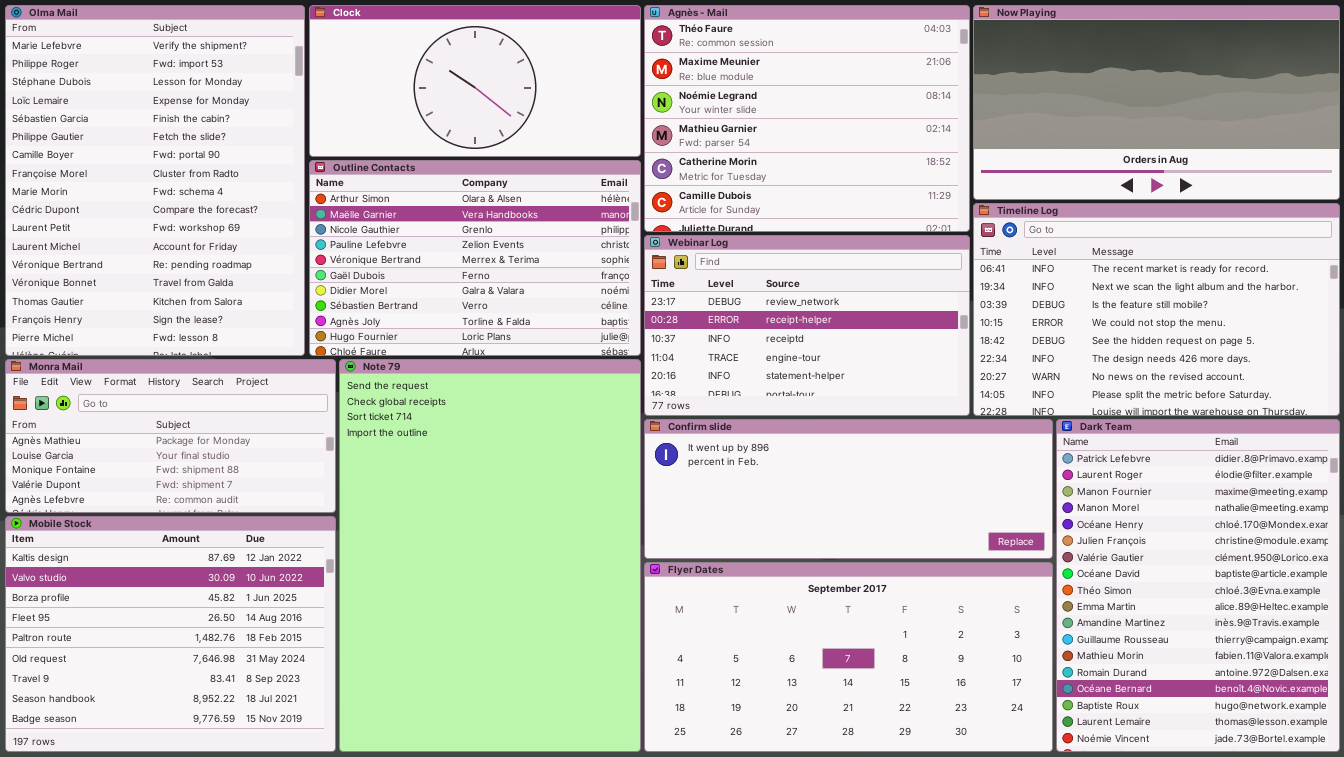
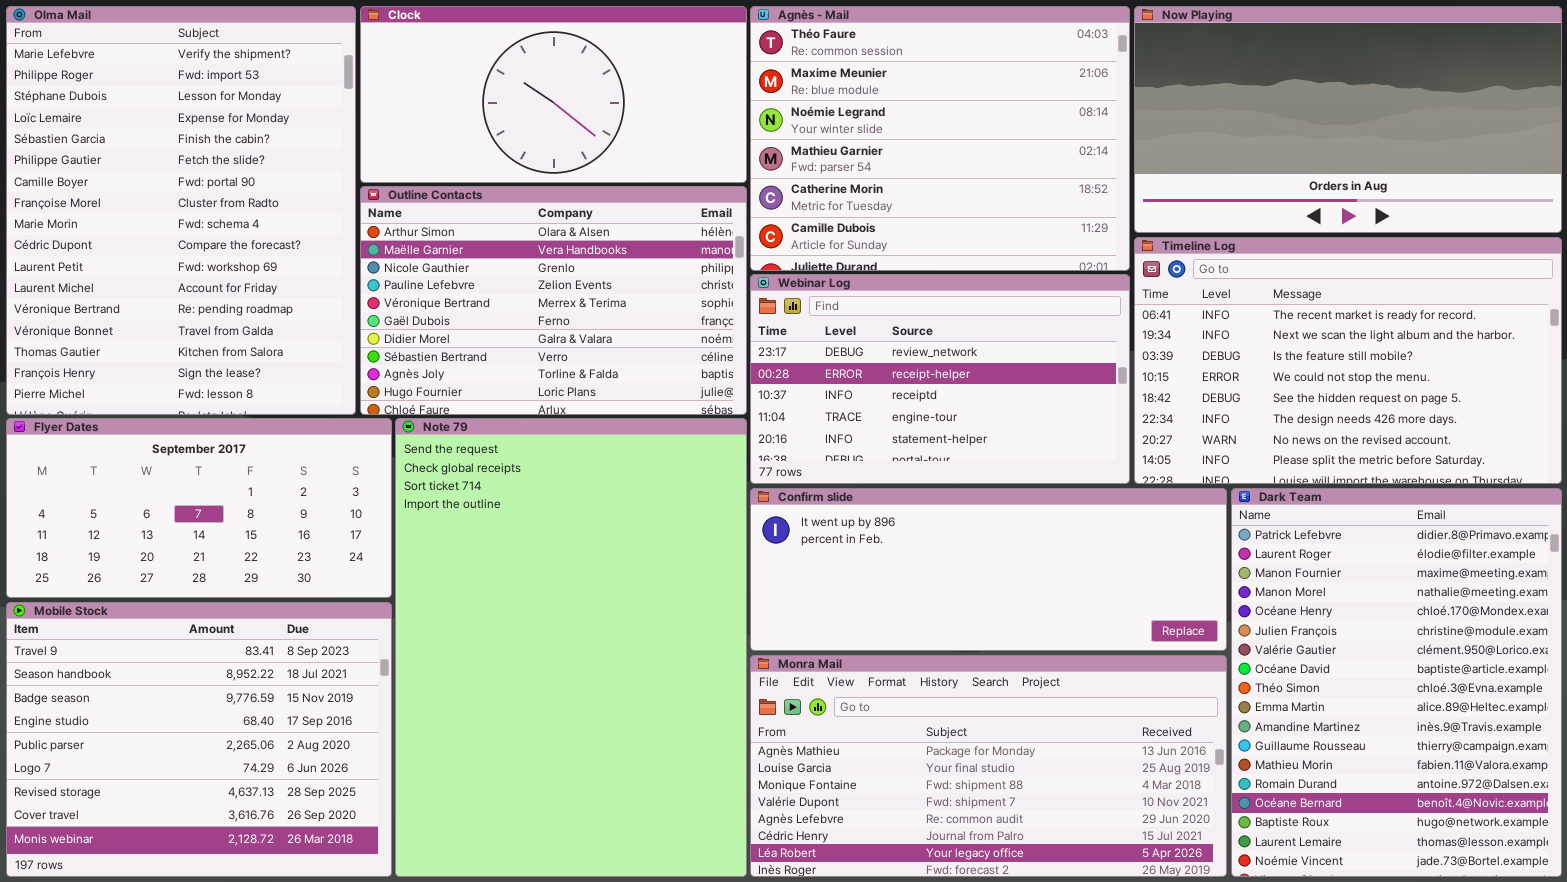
Monra Mail: [5,359,336,513] -> [750,655,1227,877], moved, resized
Mobile Stock: [5,516,336,752] -> [6,602,392,877], scrolled down 6 rows
Flyer Dates: [644,562,1053,752] -> [6,418,392,598], moved, resized

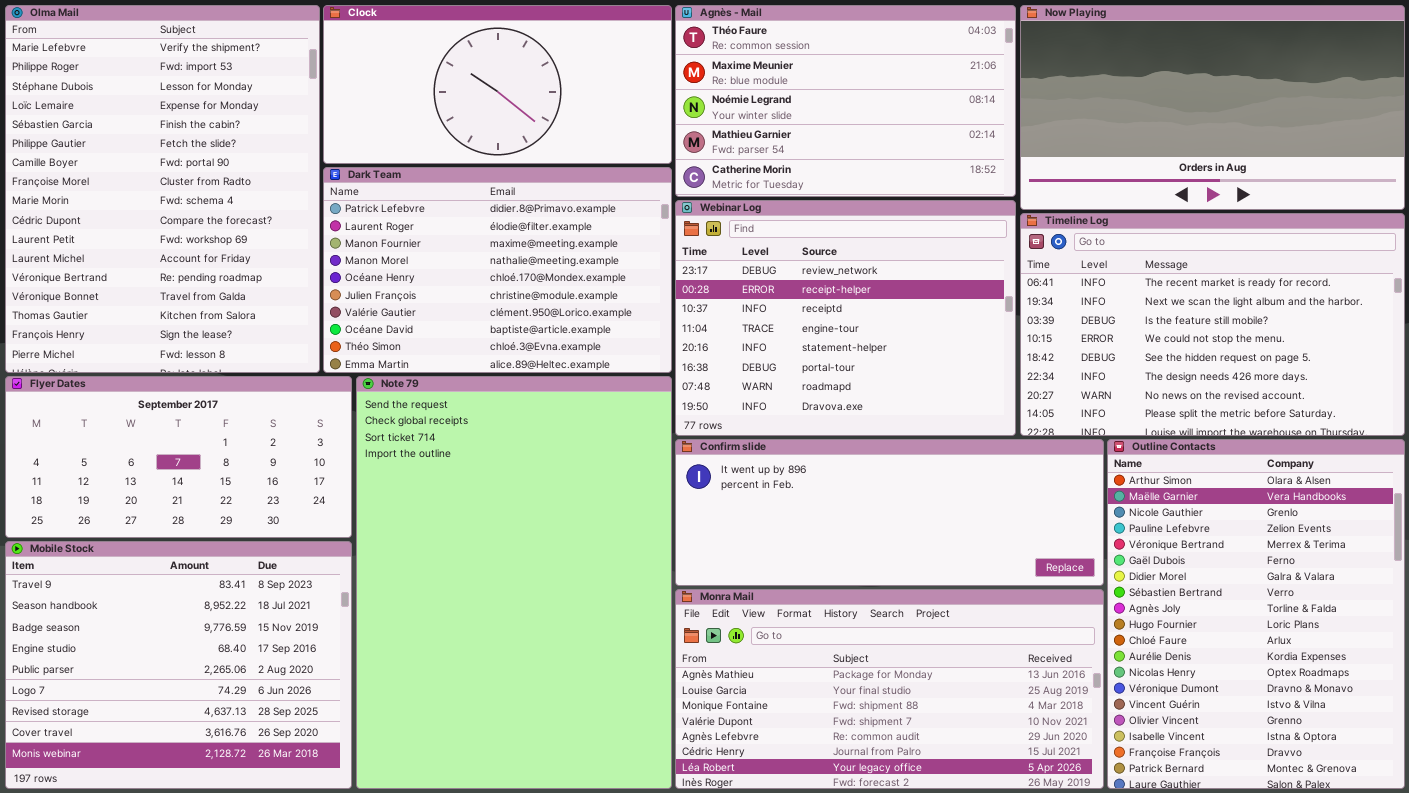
Agnès - Mail: [750,6,1130,271] -> [675,5,1016,197], resized
Outline Contacts: [360,186,747,415] -> [1107,439,1405,789], moved, resized
Webinar Log: [750,274,1130,484] -> [675,200,1016,436], resized
Dark Team: [1231,488,1562,877] -> [323,167,672,373], moved, resized

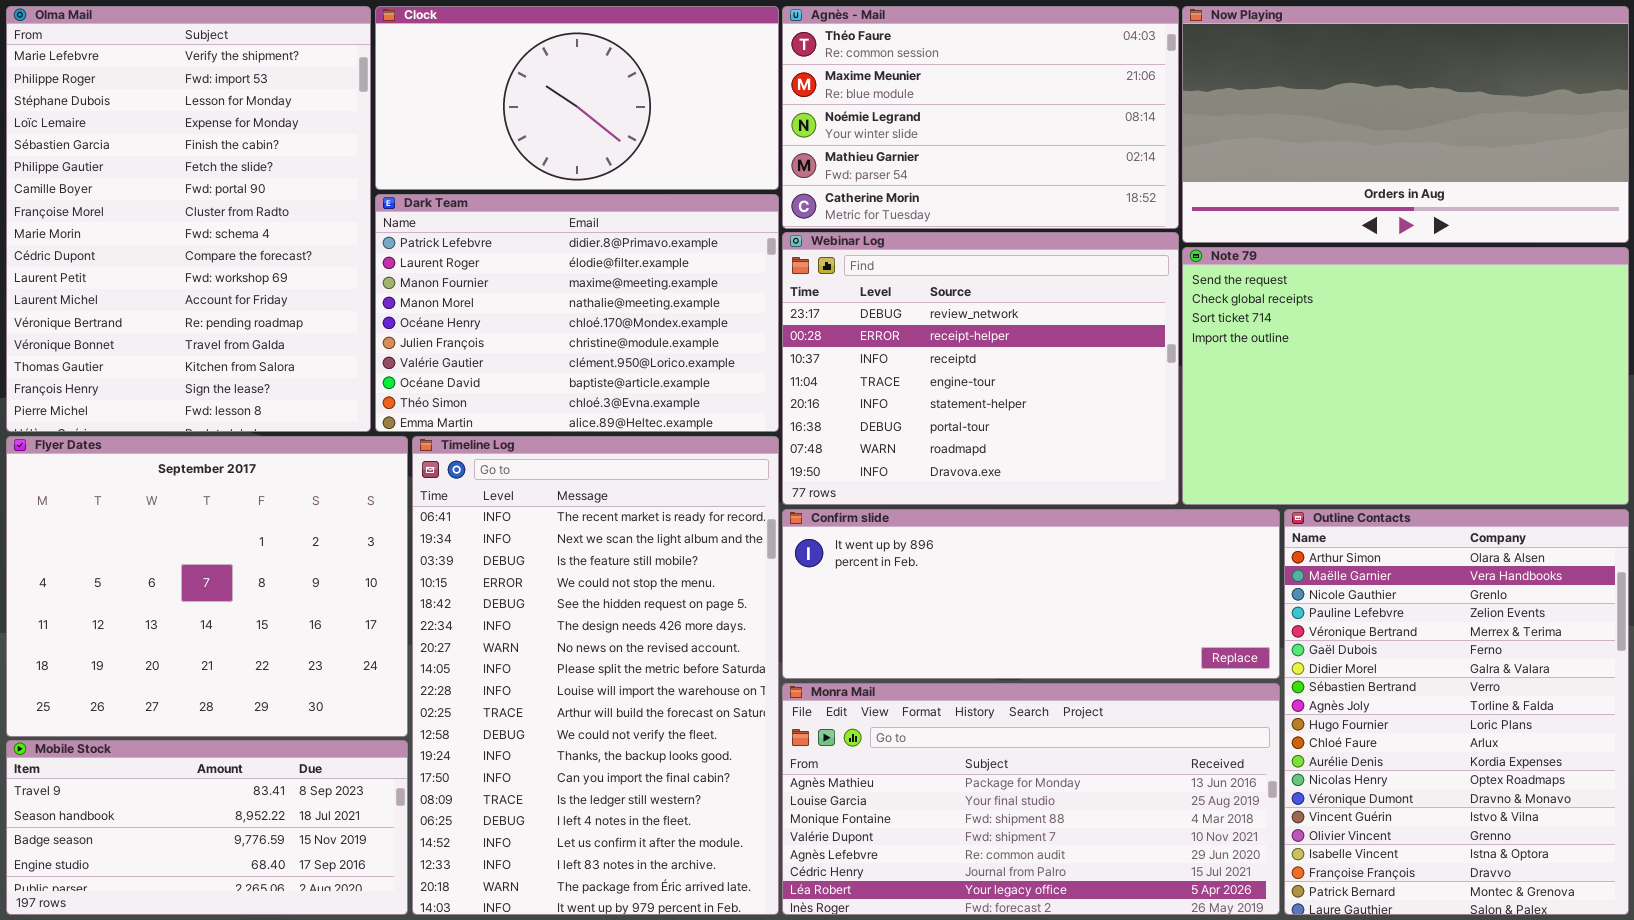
Timeline Log: [1020,213,1405,436] -> [412,436,779,915], moved, resized
Flyer Dates: [5,376,352,538] -> [6,436,408,737], resized
Note 79: [356,376,672,789] -> [1182,247,1629,505], moved, resized
Mobile Stock: [5,541,352,789] -> [6,740,408,915], resized

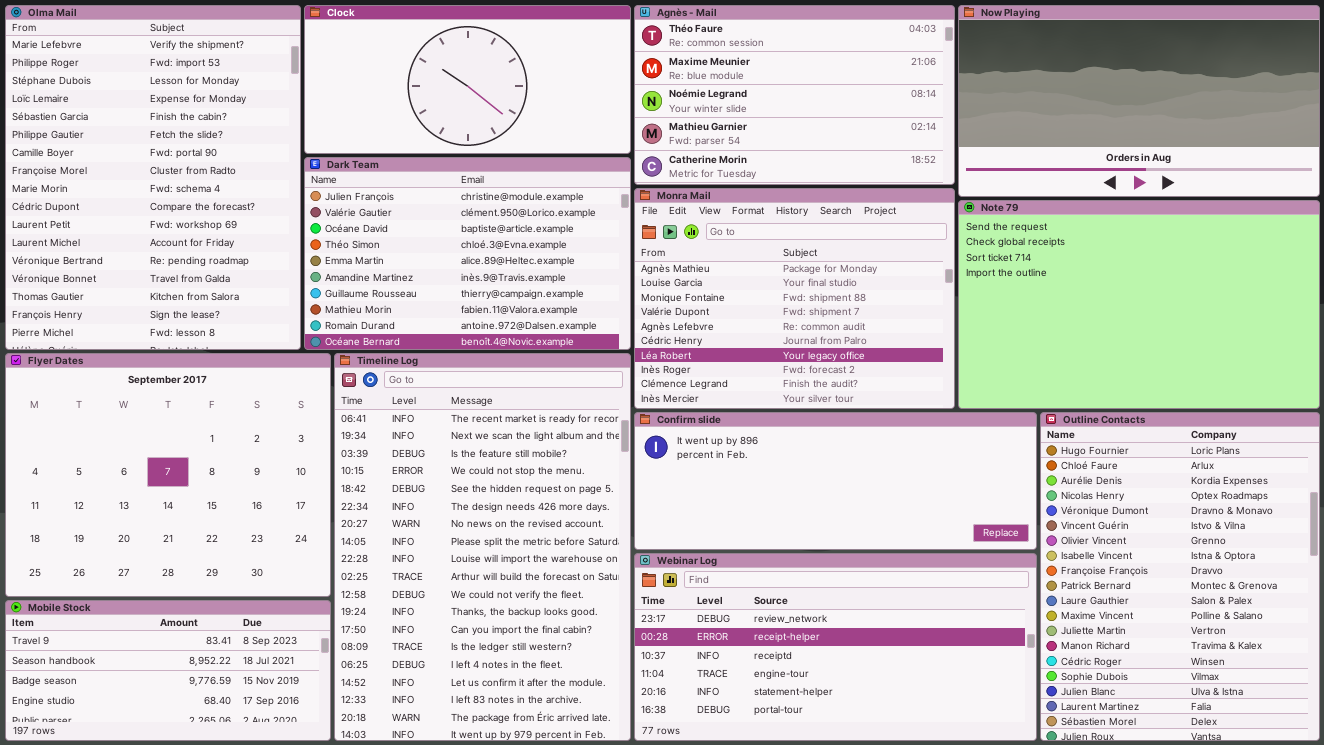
Dark Team: [375,194,779,432] -> [304,157,631,350], scrolled down 5 rows
Webinar Log: [782,232,1179,505] -> [634,553,1037,741], moved, resized
Outline Contacts: [1284,509,1629,915] -> [1040,412,1320,741], scrolled down 9 rows
Monra Mail: [782,683,1280,915] -> [634,188,955,409], moved, resized

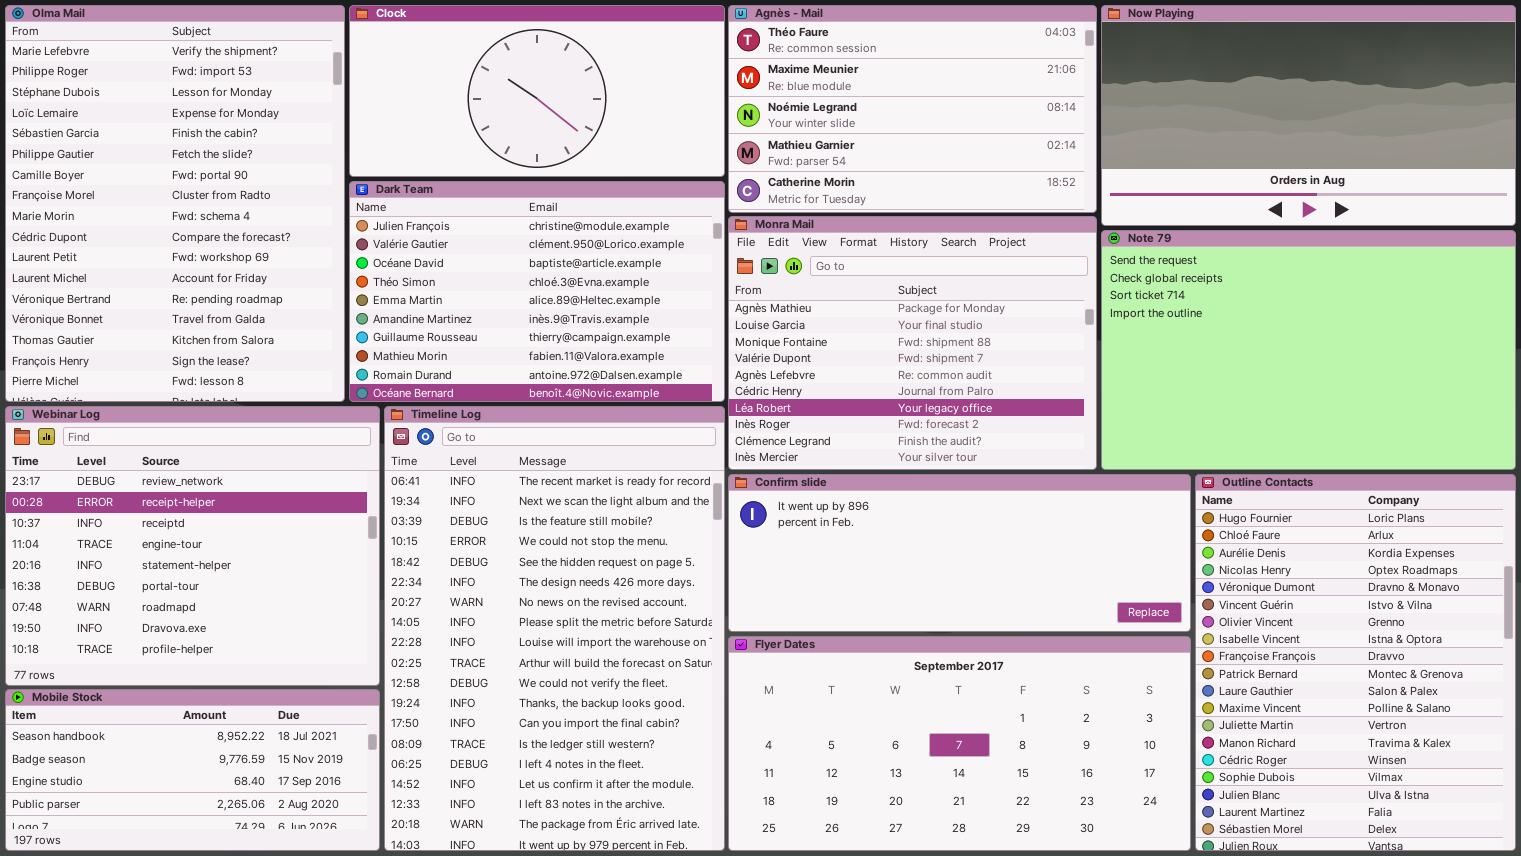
Flyer Dates: [5,353,331,597] -> [728,636,1191,851], moved, resized
Webinar Log: [634,553,1037,741] -> [5,406,380,686], moved, resized
Mobile Stock: [5,600,331,741] -> [5,689,380,851], scrolled down 1 row

